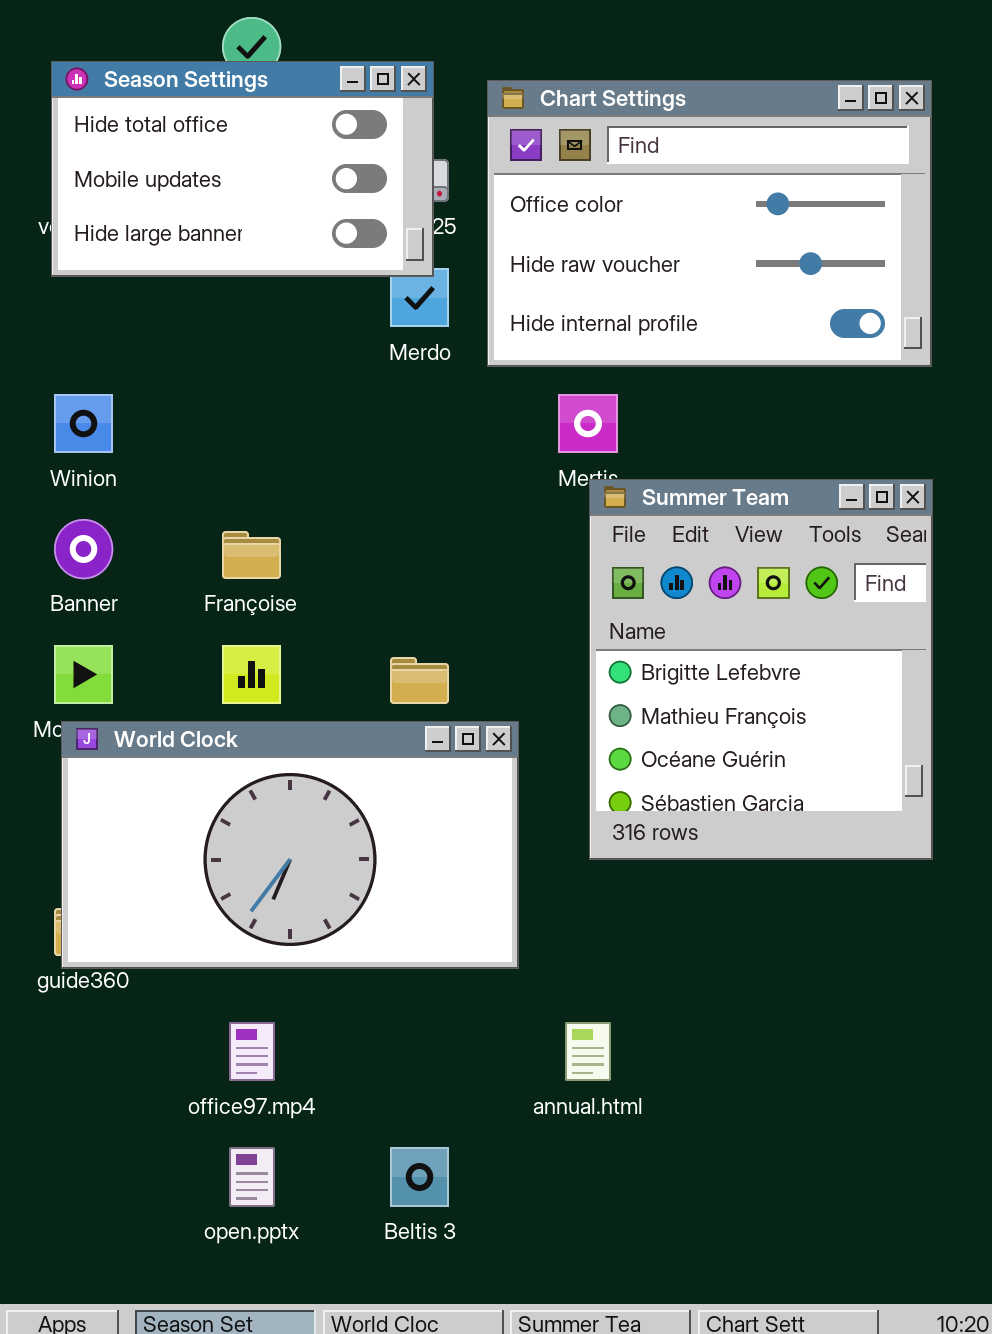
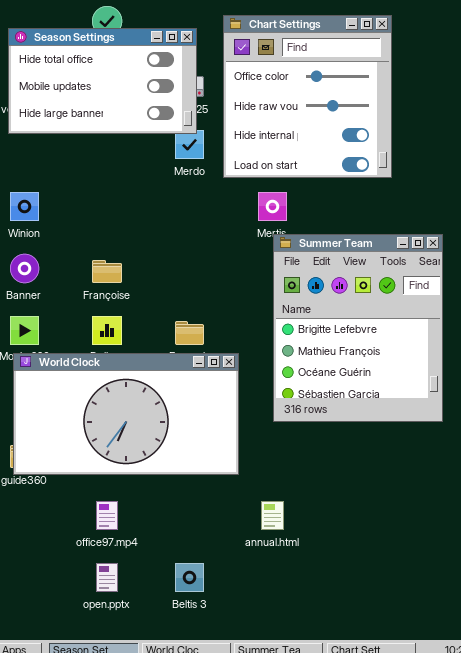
Chart Settings: [487,80,932,367] -> [223,15,392,178], resized

